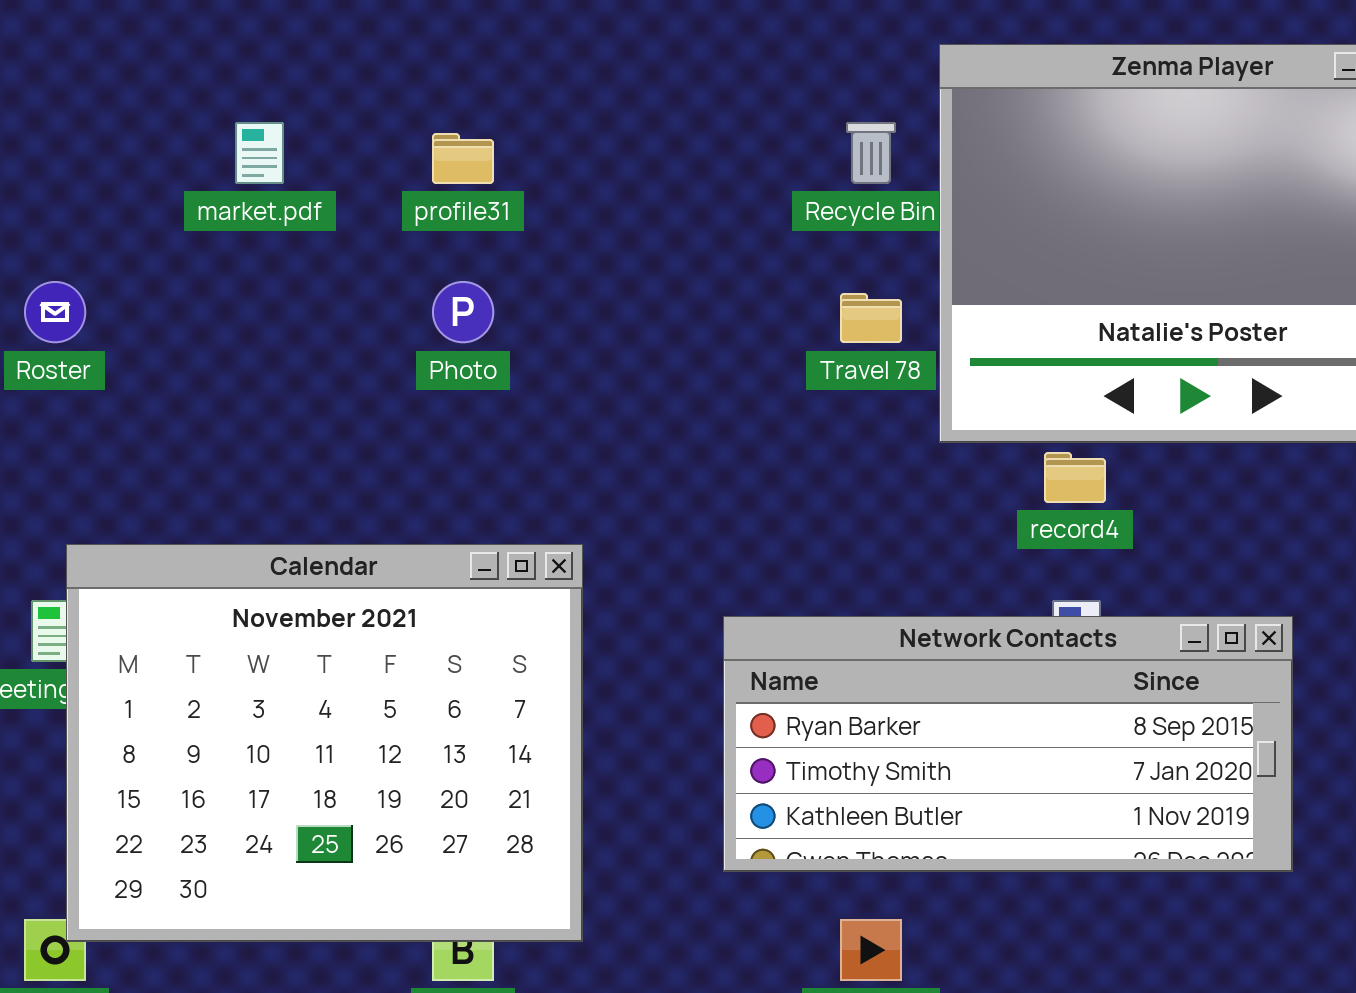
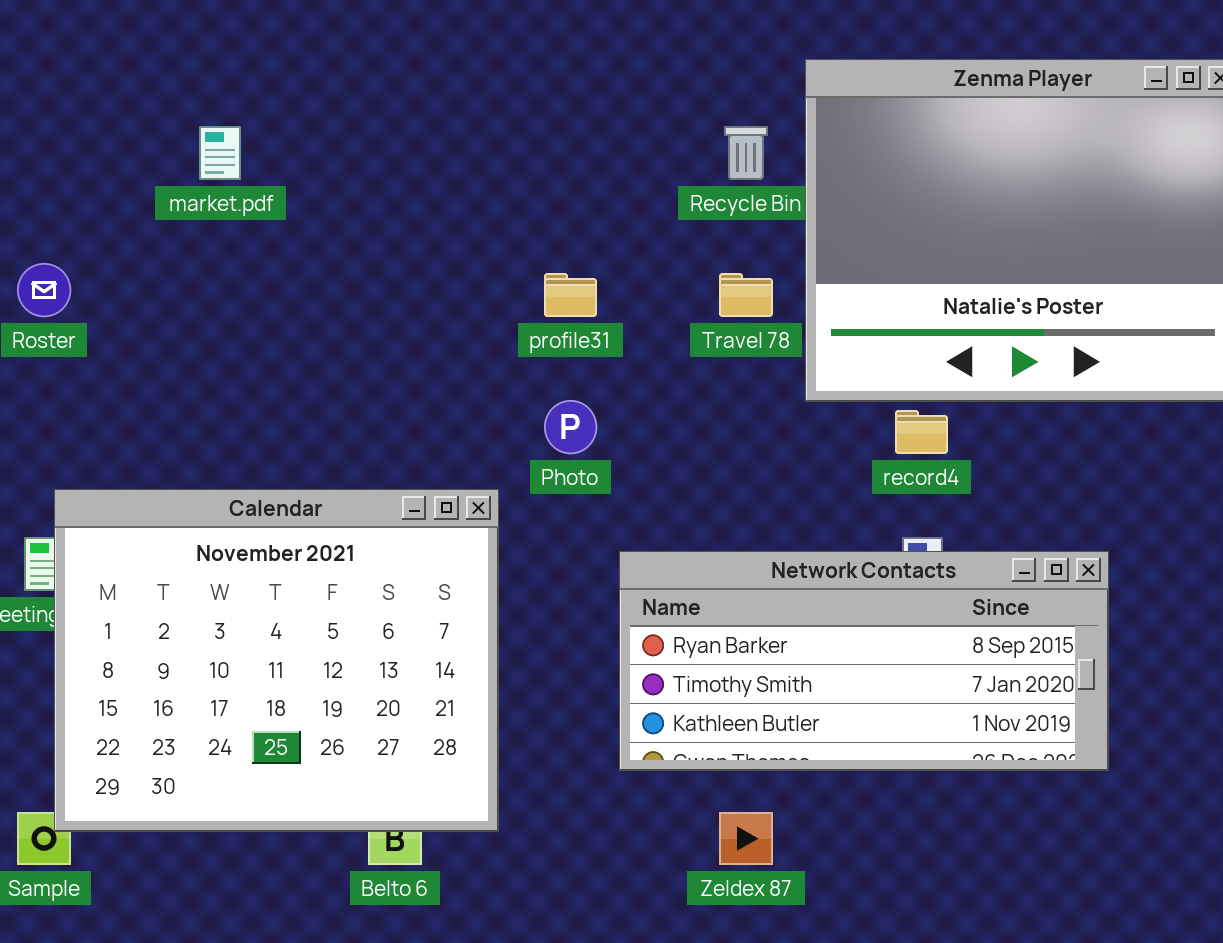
profile31: [432,133,494,184] -> [544,273,597,317], moved
Photo: [432,281,494,343] -> [544,400,597,454], moved

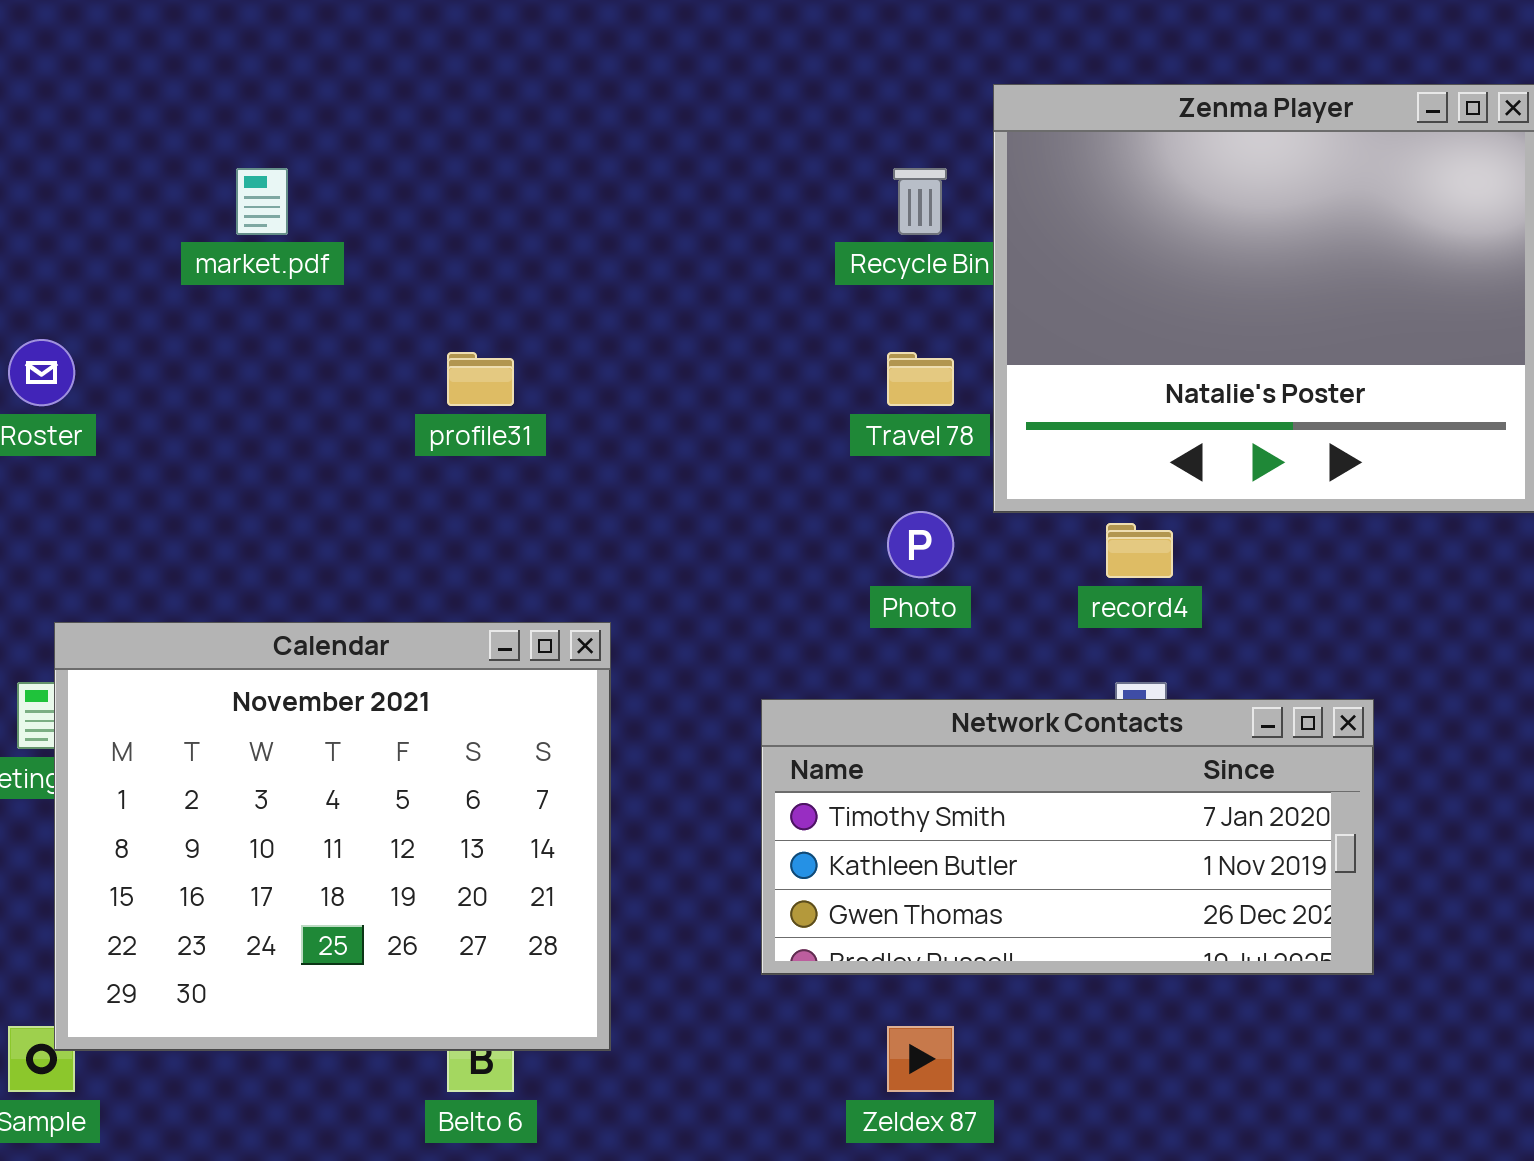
profile31: [544,273,597,317] -> [447,352,514,406], moved
Photo: [544,400,597,454] -> [887,511,954,578], moved
Network Contacts: [619,551,1109,771] -> [761,699,1374,975], scrolled down 1 row

